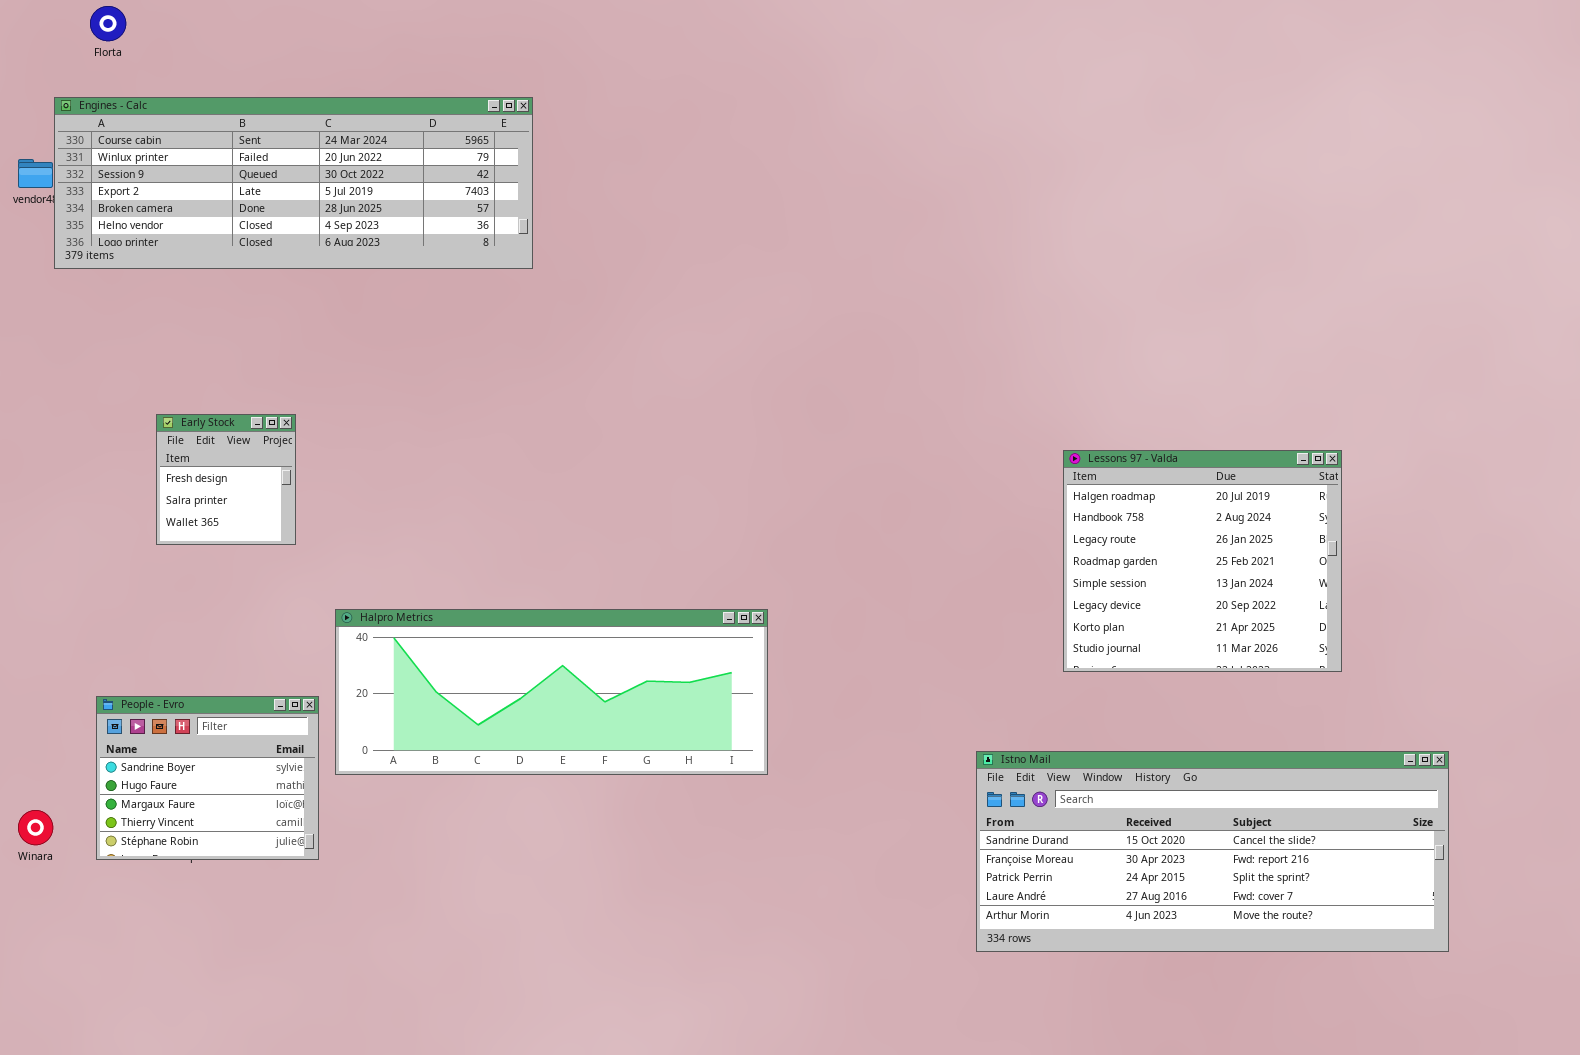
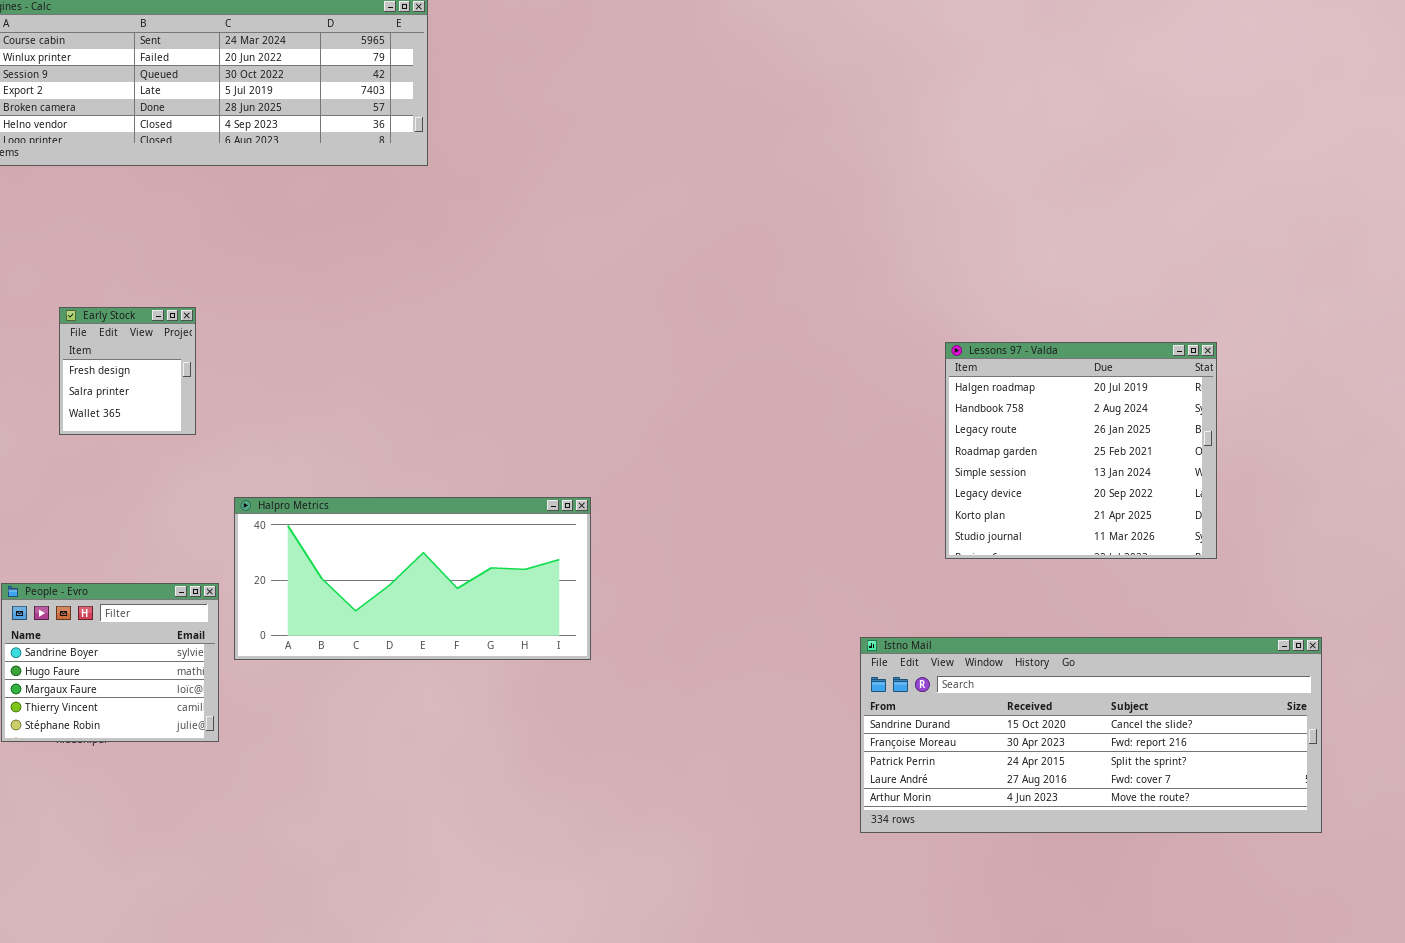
Halpro Metrics: [335,609,768,775] -> [234,497,591,660], resized

